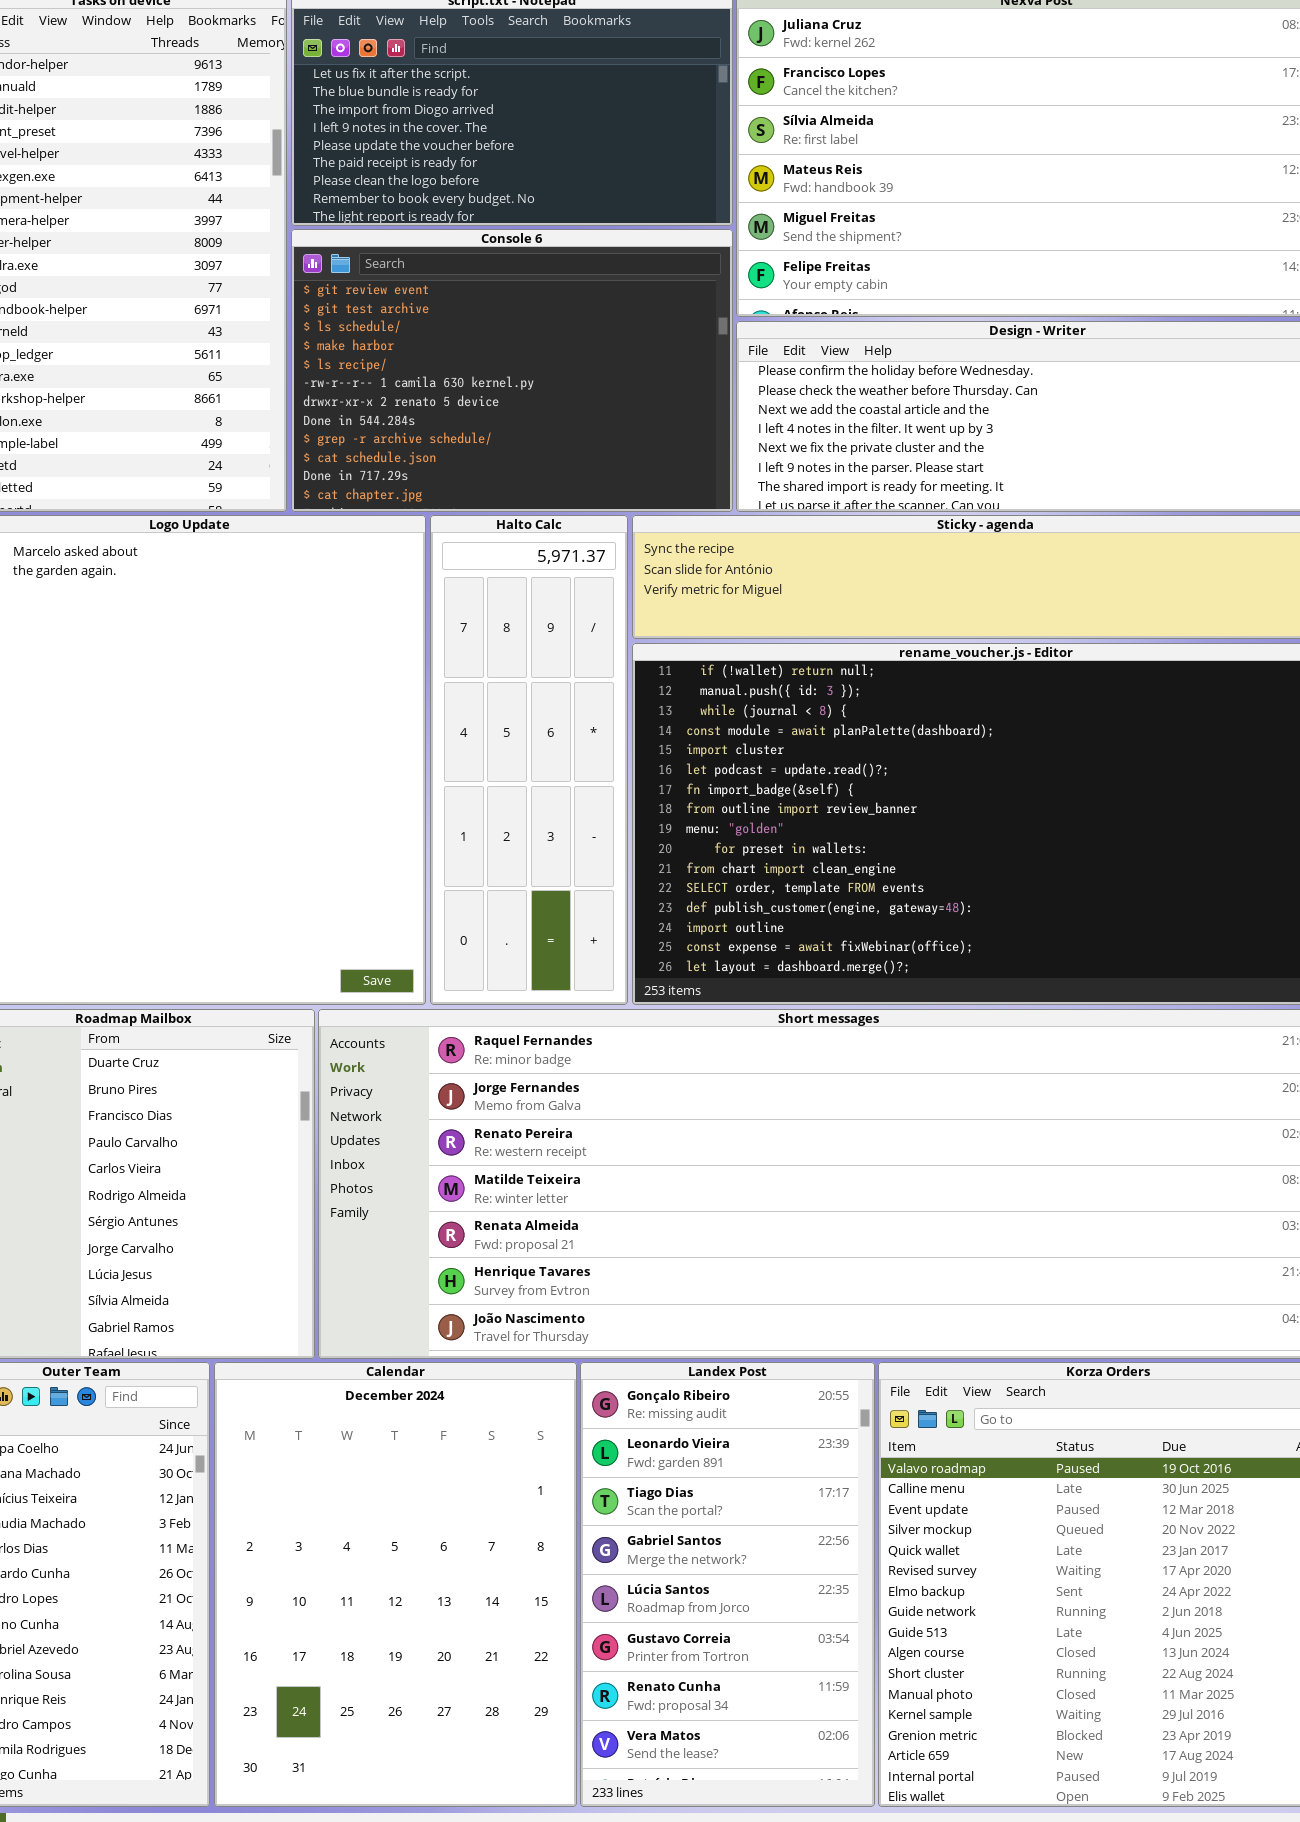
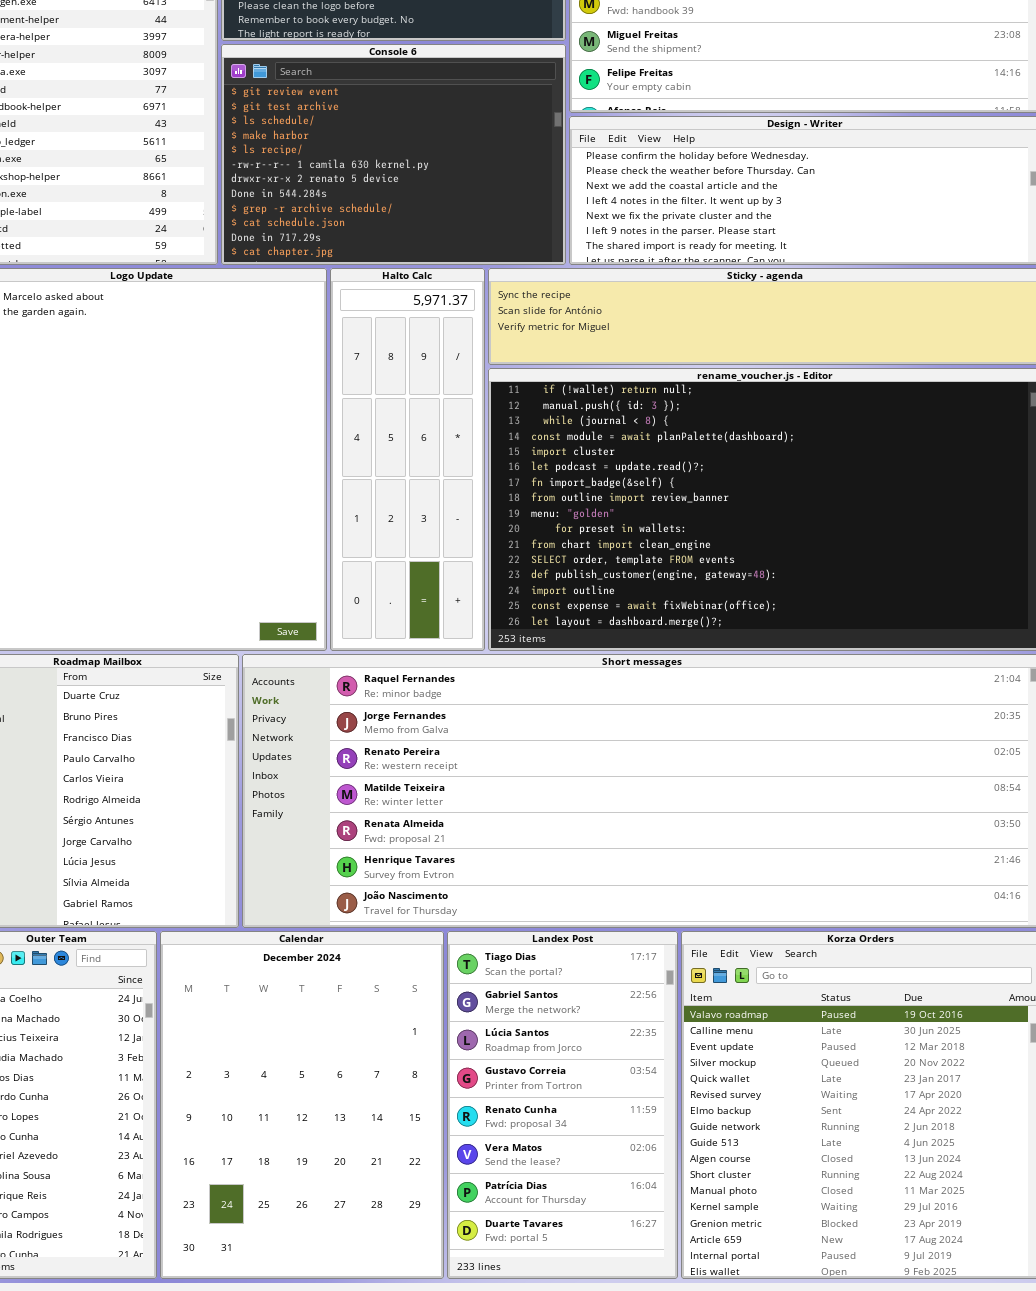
Landex Post: [580,1362,875,1807] -> [447,931,678,1279], scrolled down 2 rows

